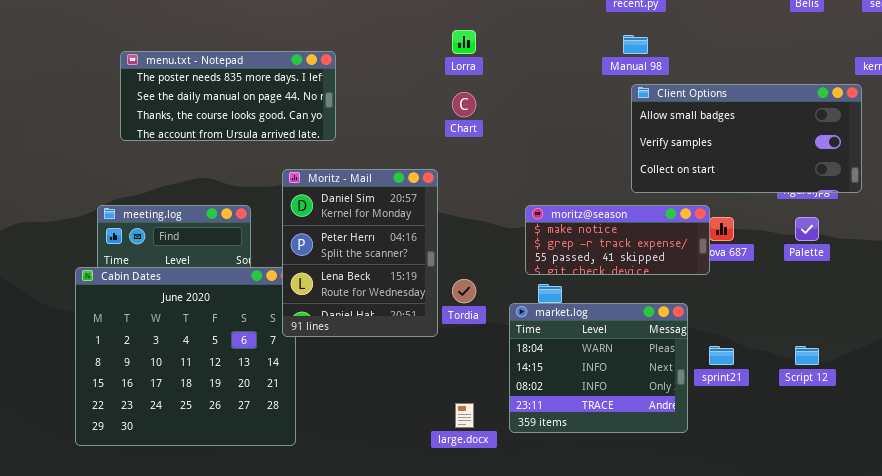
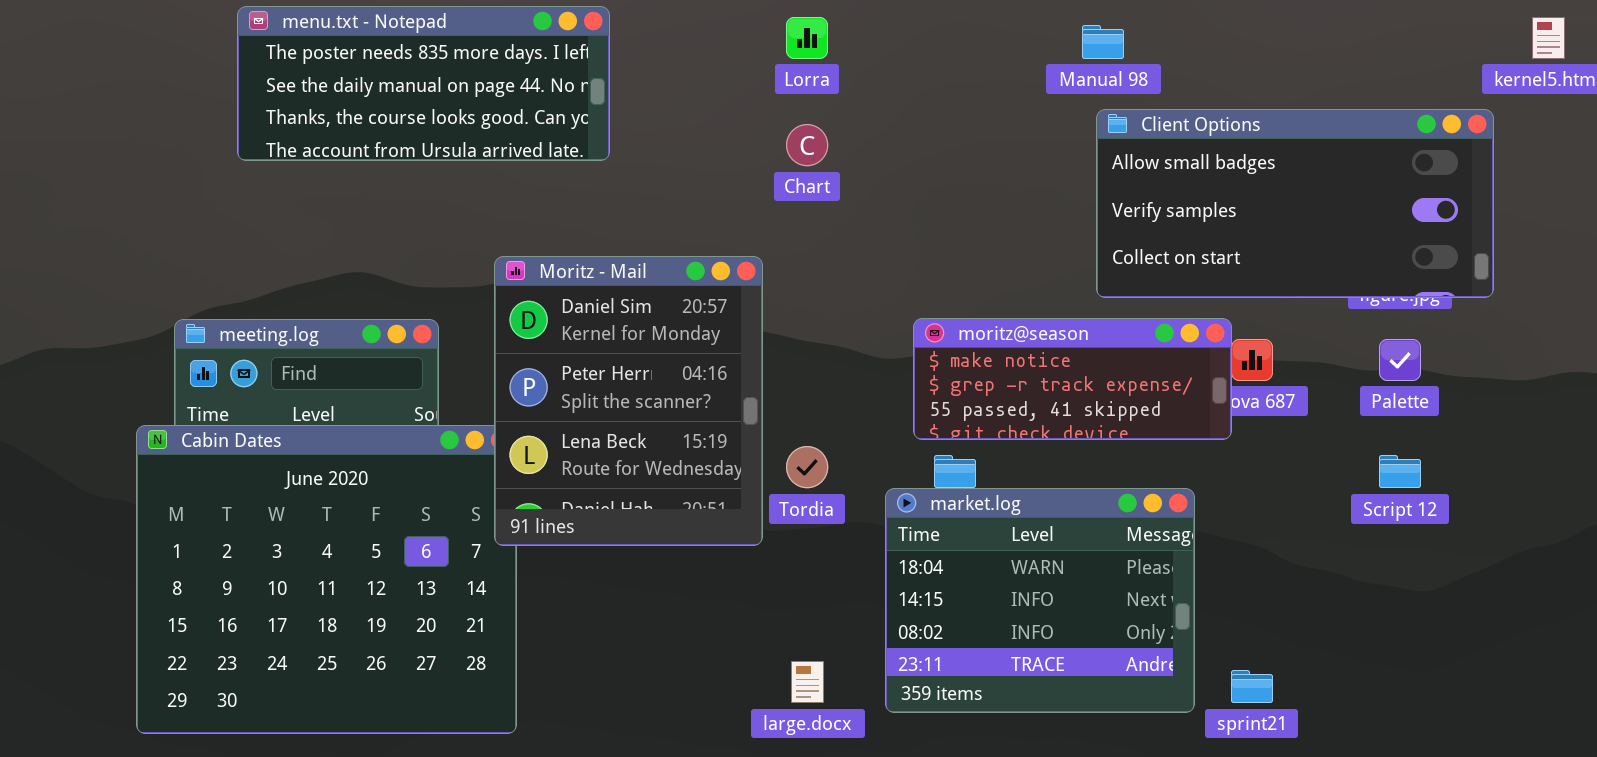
menu.txt - Notepad: [120,51,336,141] -> [237,6,610,161], moved
sprint21: [709,346,734,365] -> [1231,670,1273,703], moved
Script 12: [795,346,819,365] -> [1379,455,1421,488], moved

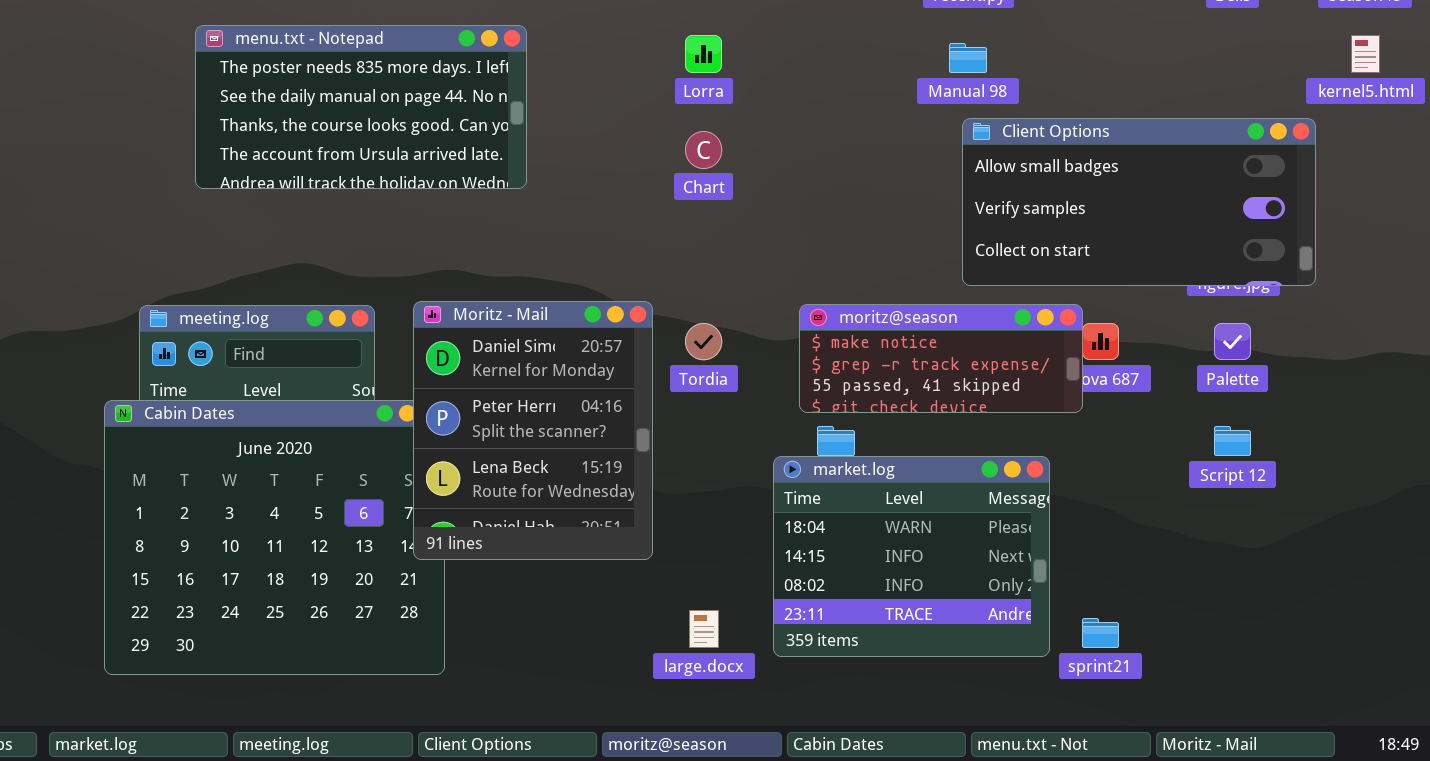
menu.txt - Notepad: [237,6,610,161] -> [195,25,527,189], resized
Moritz - Mail: [494,256,763,546] -> [413,301,653,560], moved
Tordia: [786,446,828,488] -> [685,323,722,360], moved

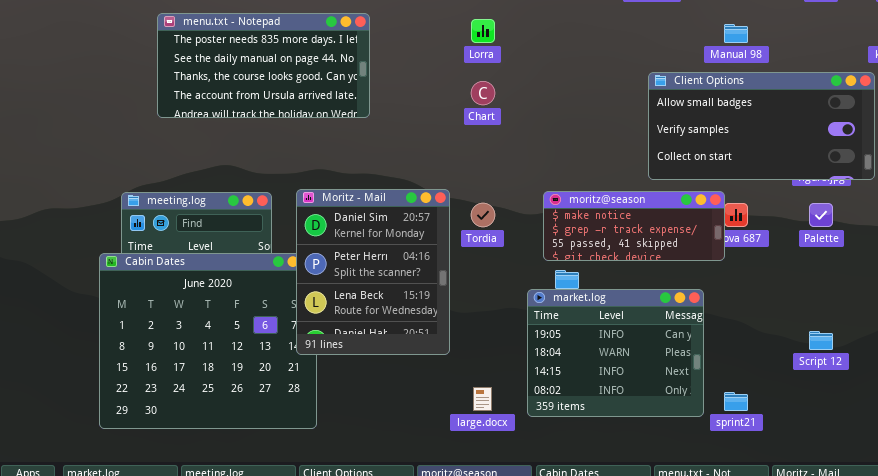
Manual 98: [949,43,987,73] -> [724,24,748,43], moved
Script 12: [1214,426,1251,456] -> [809,331,833,350], moved
market.log: [773,456,1050,657] -> [527,289,704,417], scrolled up 1 row

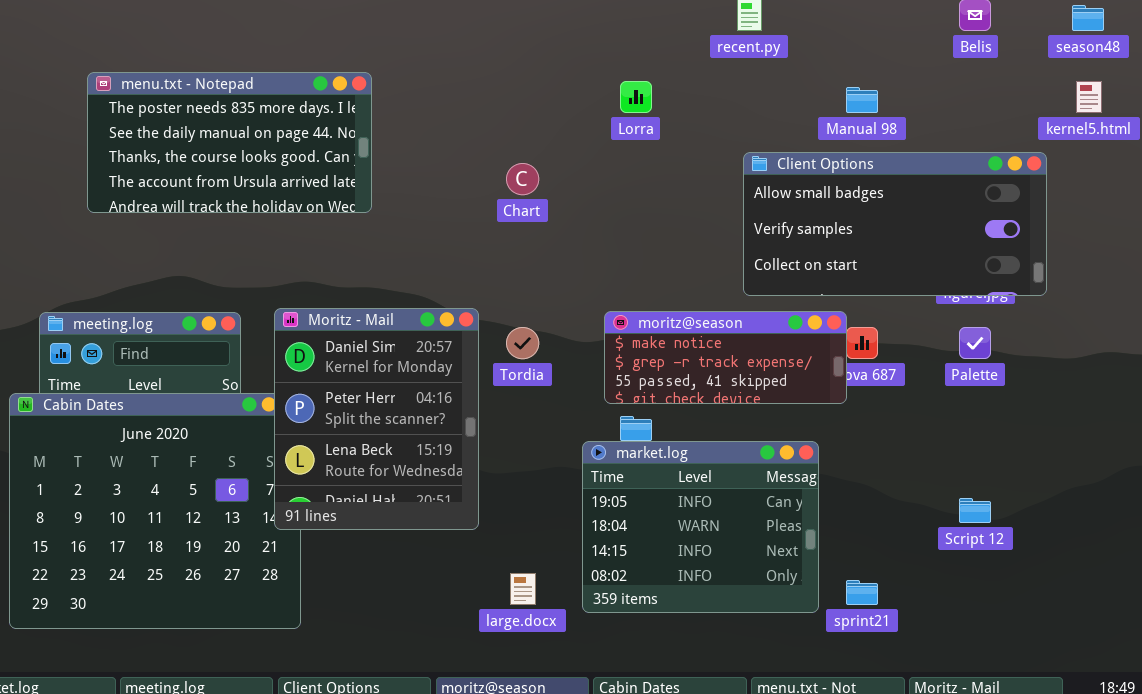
Lorra: [471,19,495,43] -> [620,81,652,113], moved

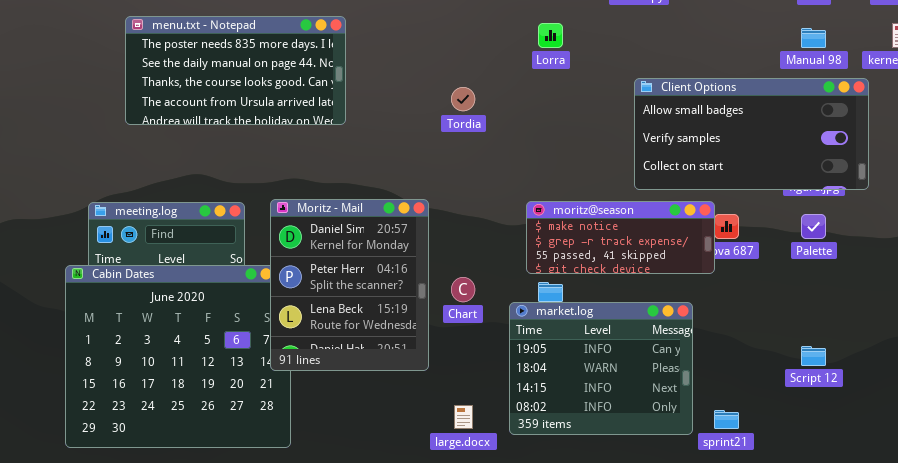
Manual 98: [846,87,878,113] -> [801,28,826,48], moved
Chart: [506,163,539,195] -> [451,277,475,302], moved
Tordia: [506,327,539,359] -> [451,87,475,111], moved

